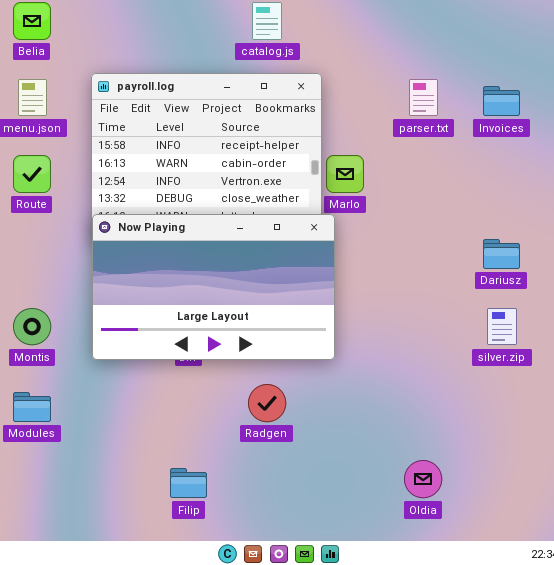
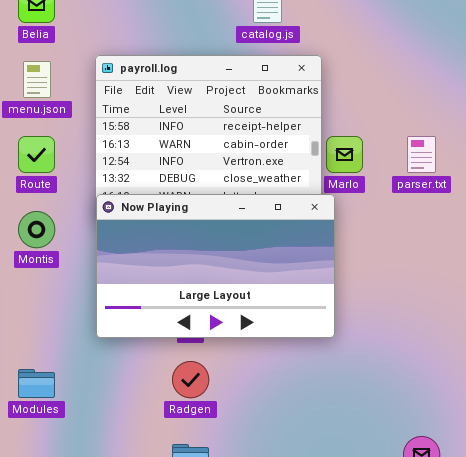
parser.txt: [409,79,438,116] -> [407,136,436,173], moved
Montis: [13,308,51,345] -> [18,211,55,248], moved
Radgen: [248,384,286,422] -> [172,361,209,398], moved

